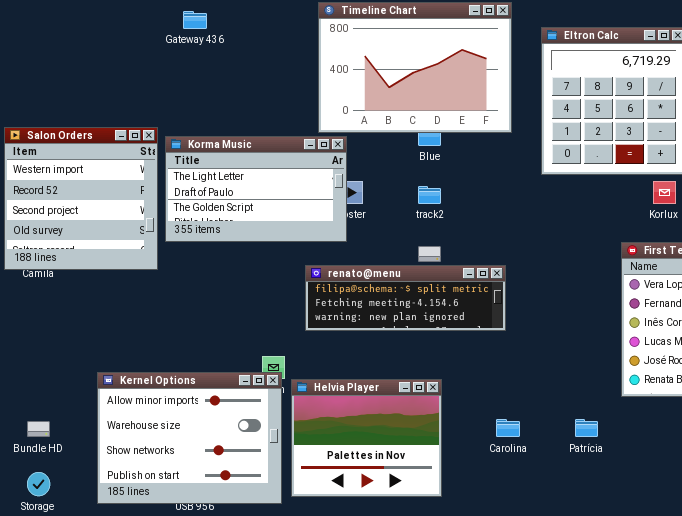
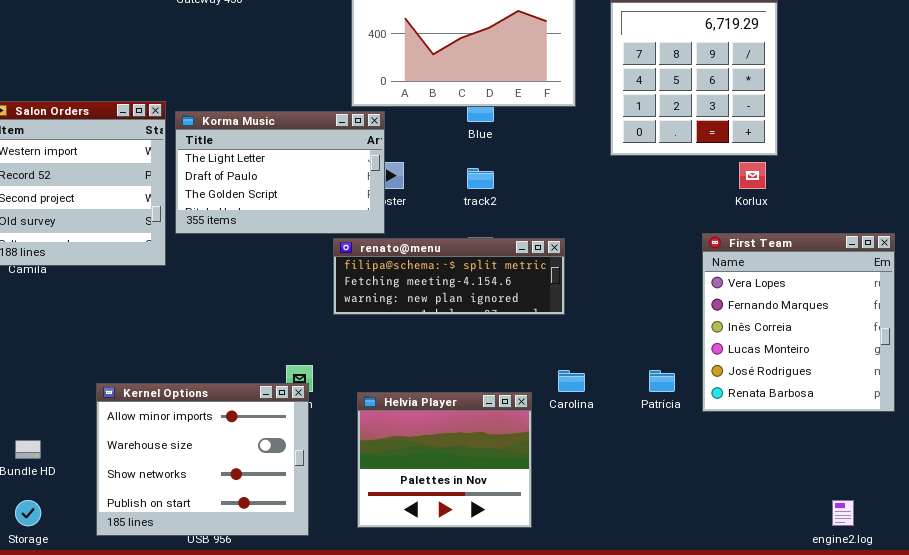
renato@menu: [305,265,506,331] -> [333,238,565,315], moved
Helvia Player: [291,379,442,497] -> [357,392,532,528], moved
Carolina: [496,419,520,437] -> [558,370,585,392], moved
Patrícia: [575,419,598,437] -> [649,370,675,392], moved

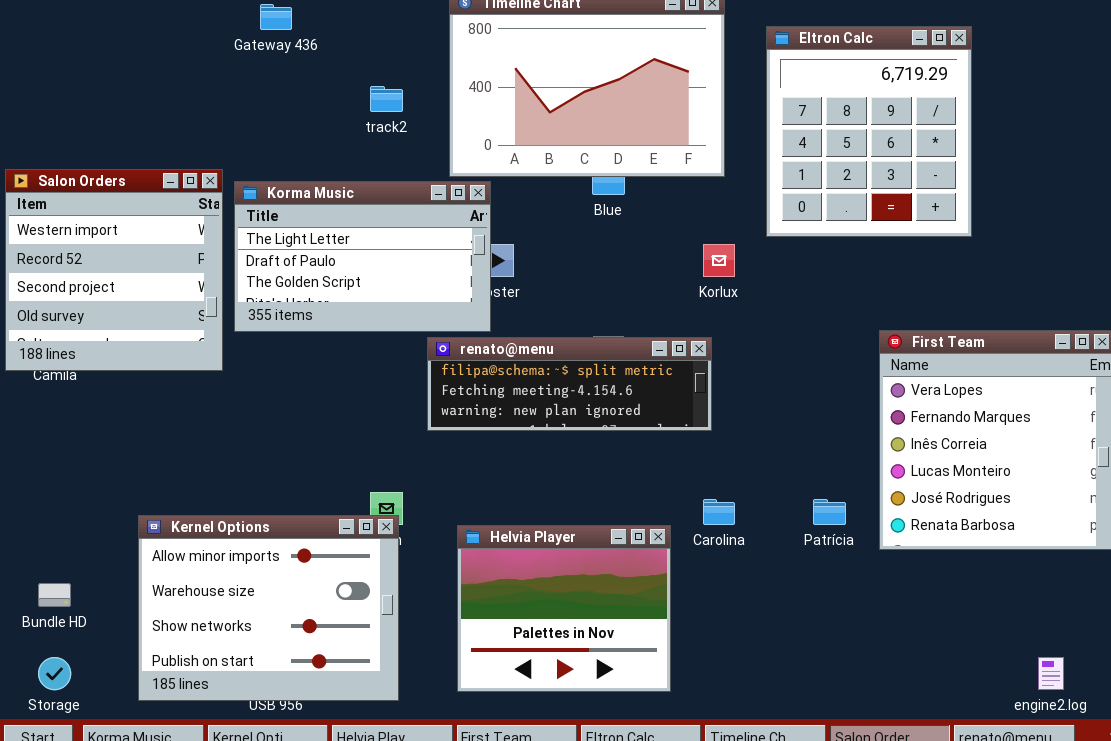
Korlux: [739,162,766,189] -> [703,244,735,277], moved
track2: [467,168,494,189] -> [370,86,403,112], moved

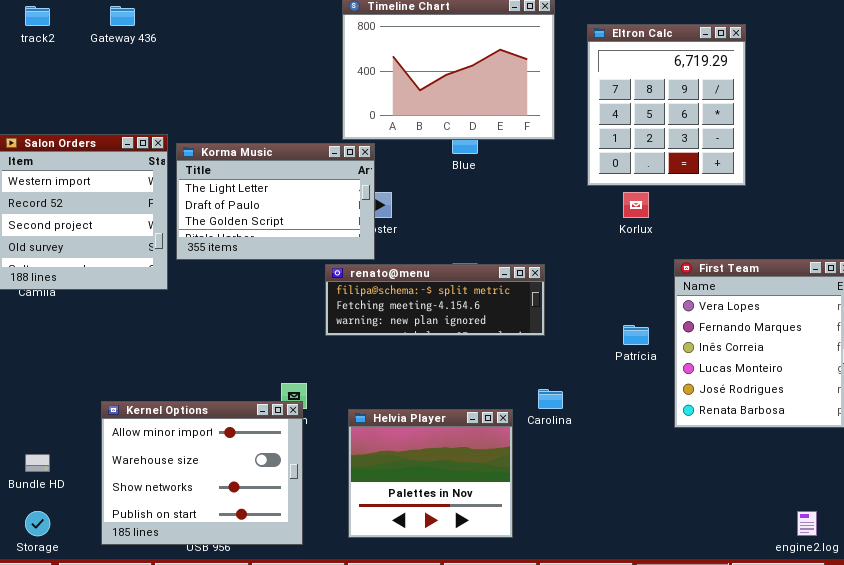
Gateway 436: [260,4,292,30] -> [110,6,135,26], moved
track2: [370,86,403,112] -> [25,6,50,26], moved
Korlux: [703,244,735,277] -> [623,192,649,218], moved
Patrícia: [813,499,846,525] -> [623,325,649,345], moved

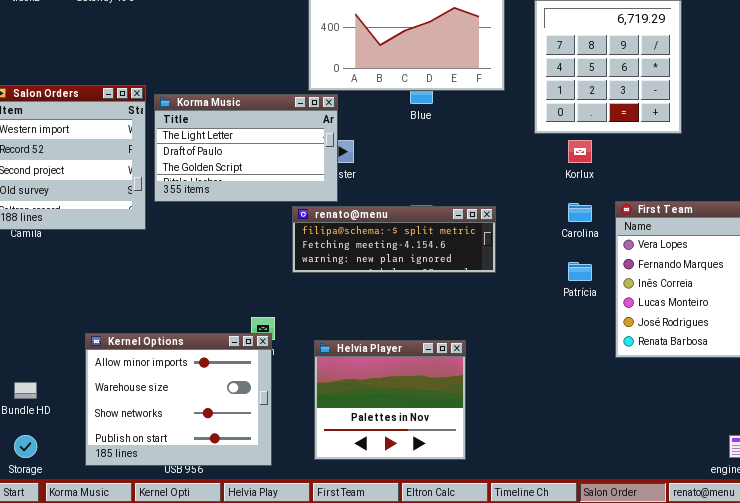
Carolina: [538,389,563,409] -> [568,203,592,222], moved

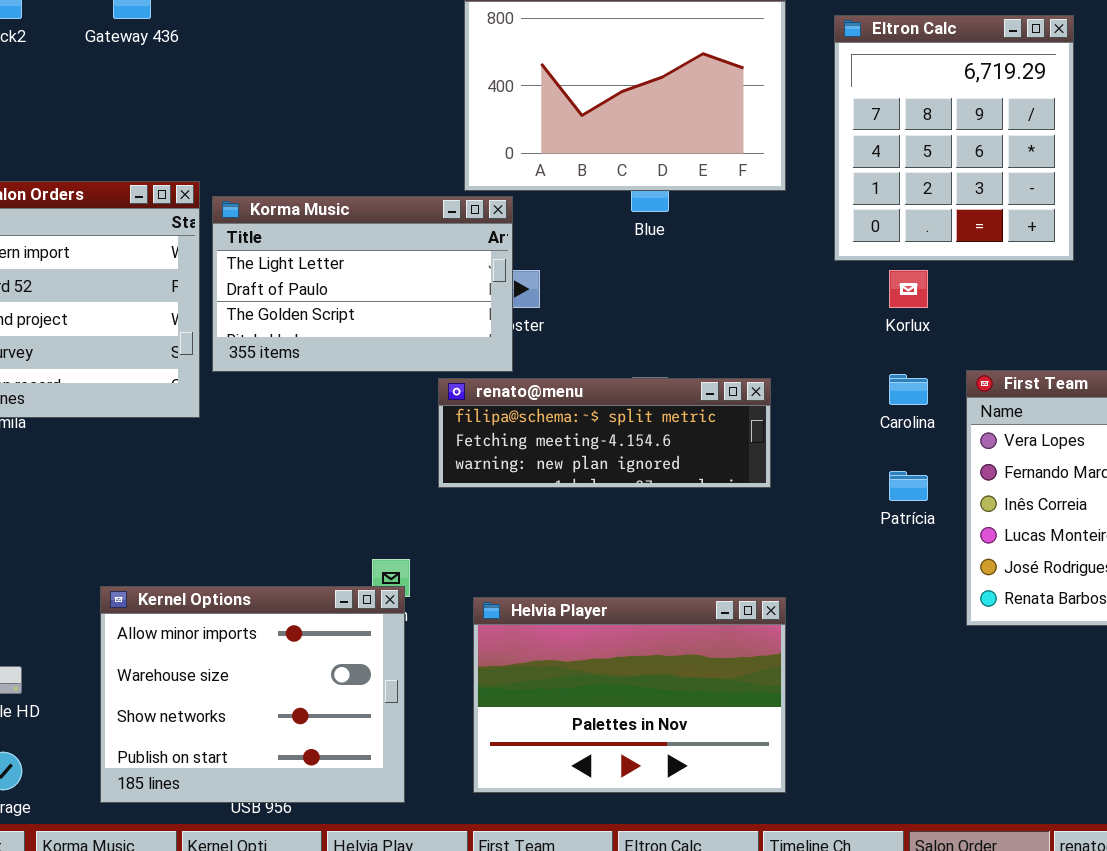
Helvia Player: [314,340,466,460] -> [473,597,786,793], resized

